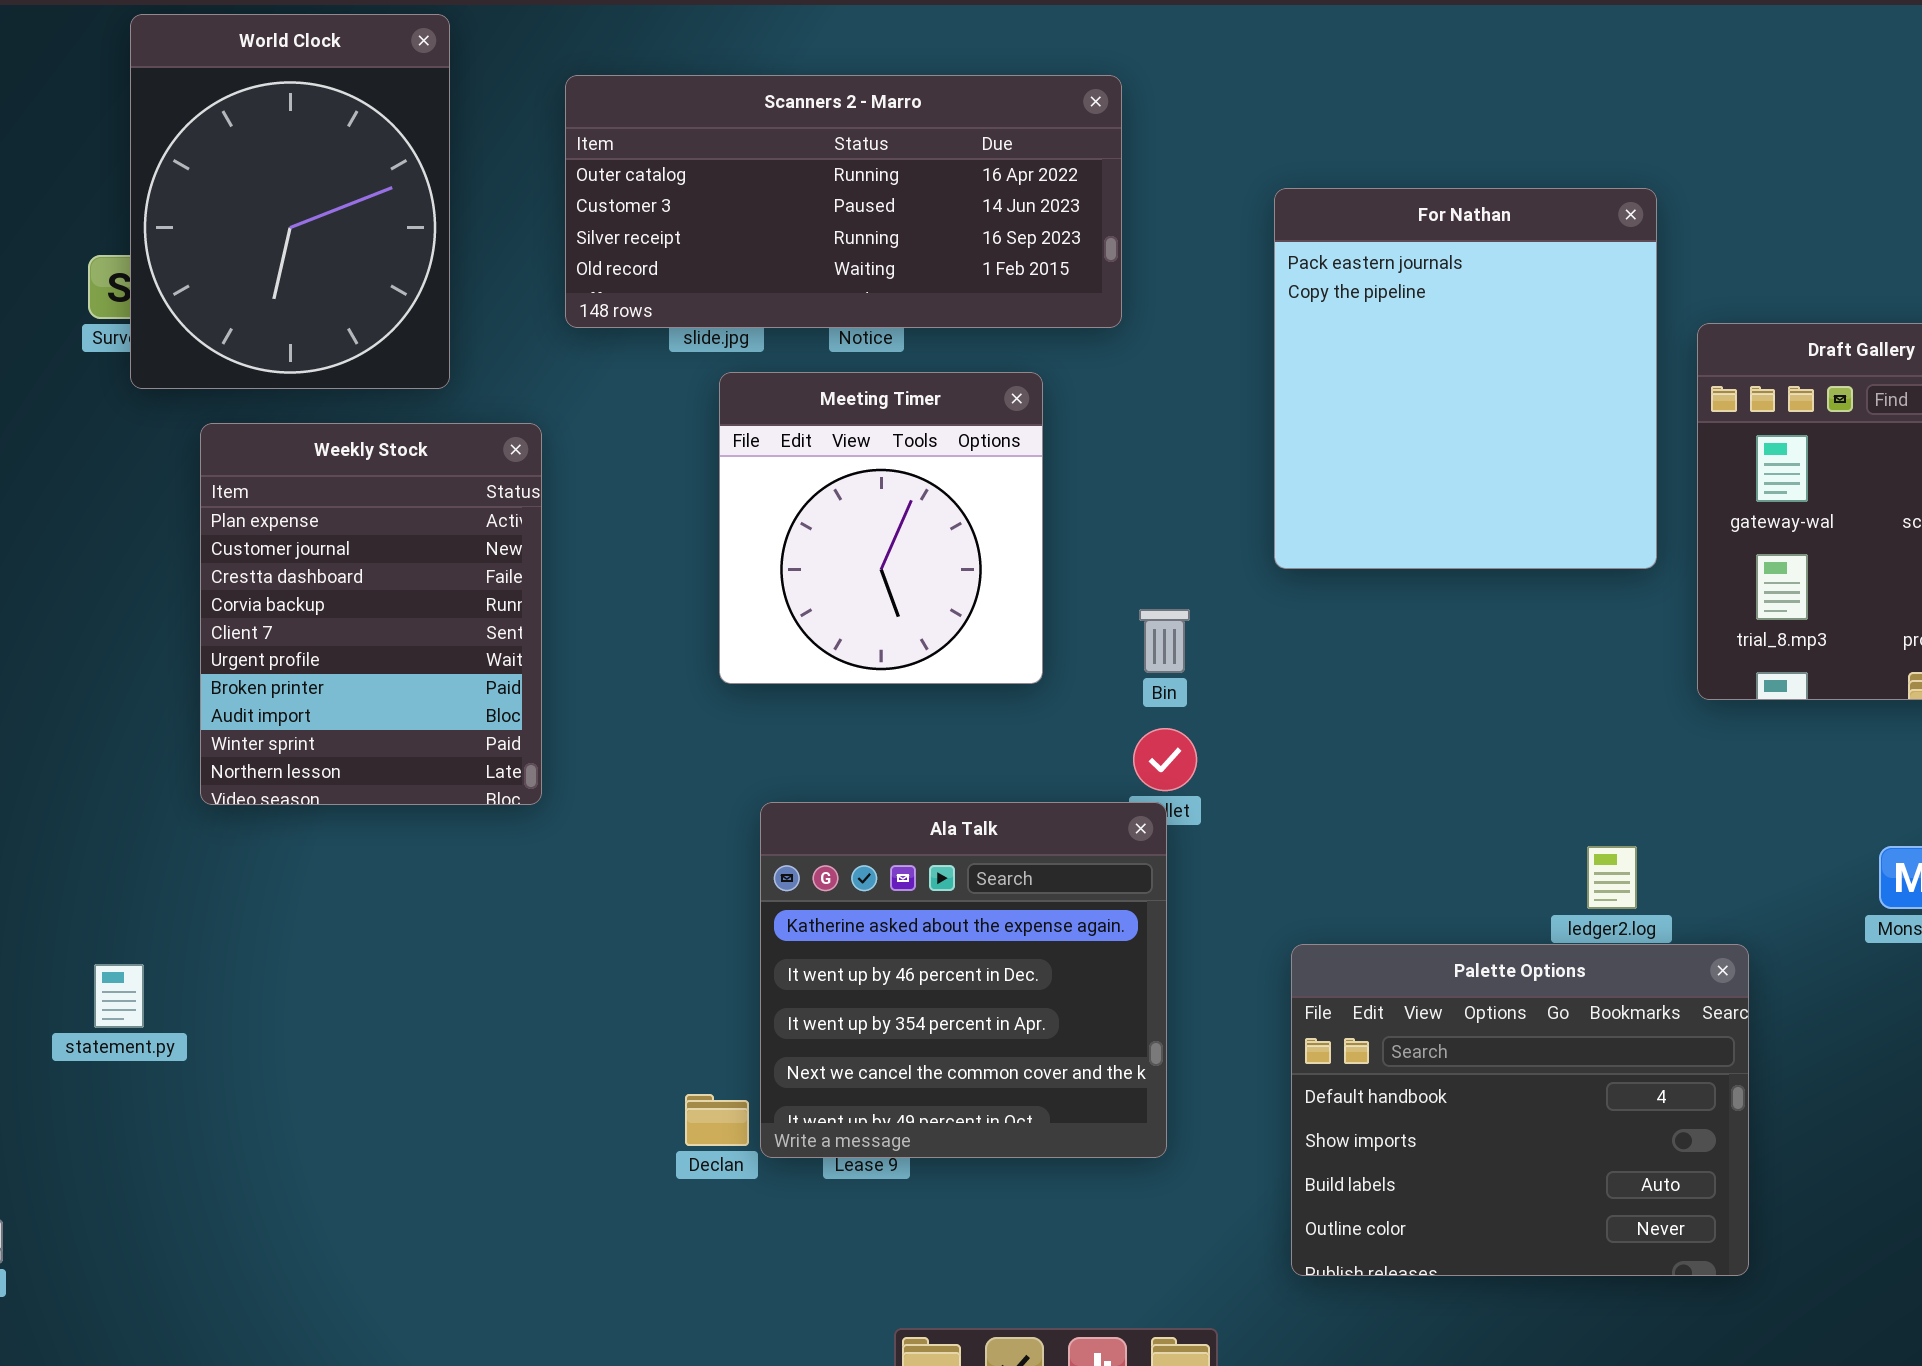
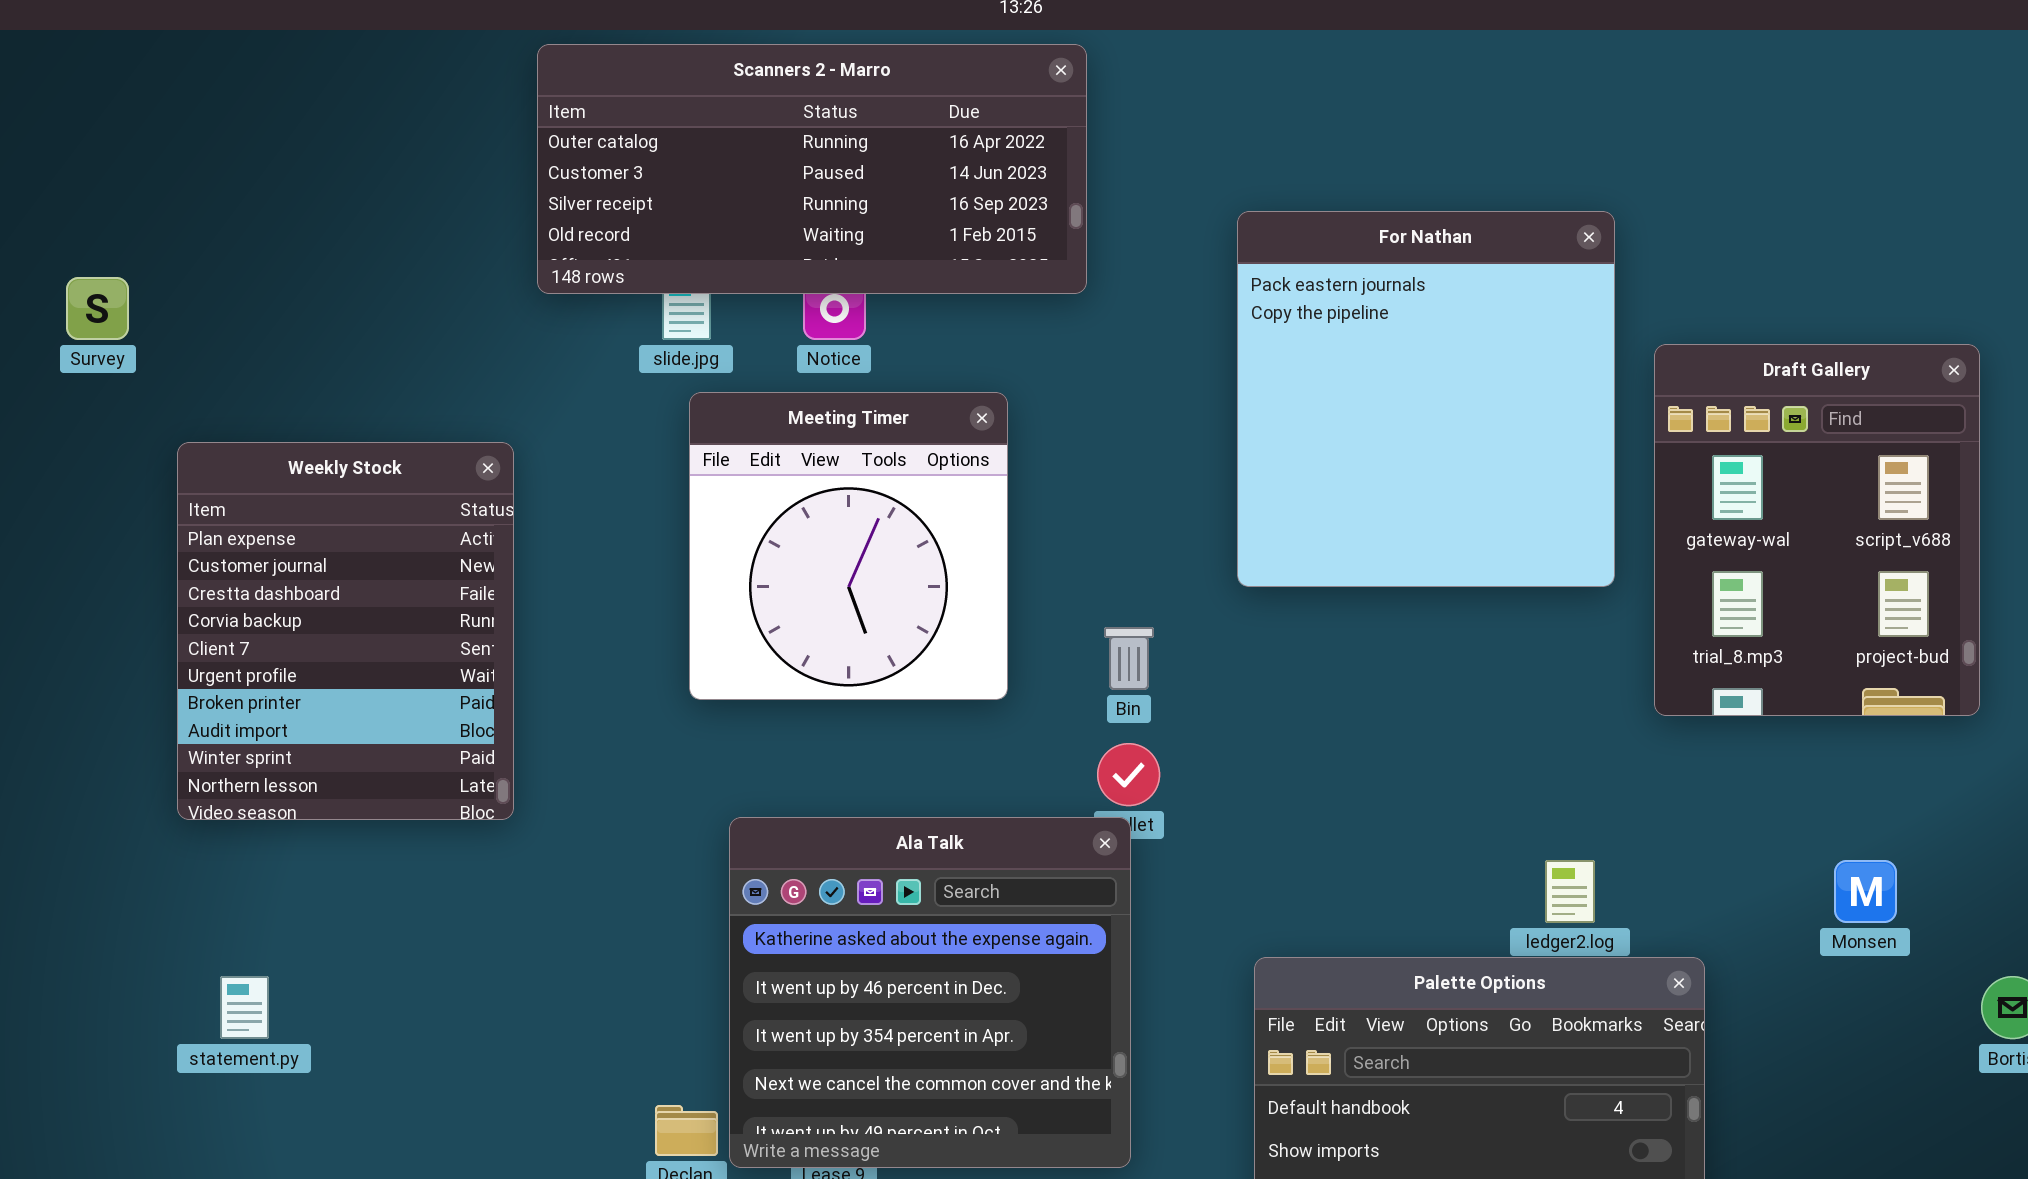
World Clock: [130,14,450,389] -> none, closed
Scanners 2 - Marro: [565,75,1122,328] -> [537,44,1087,294], moved
statement.py: [94,964,144,1028] -> [220,976,269,1039], moved

